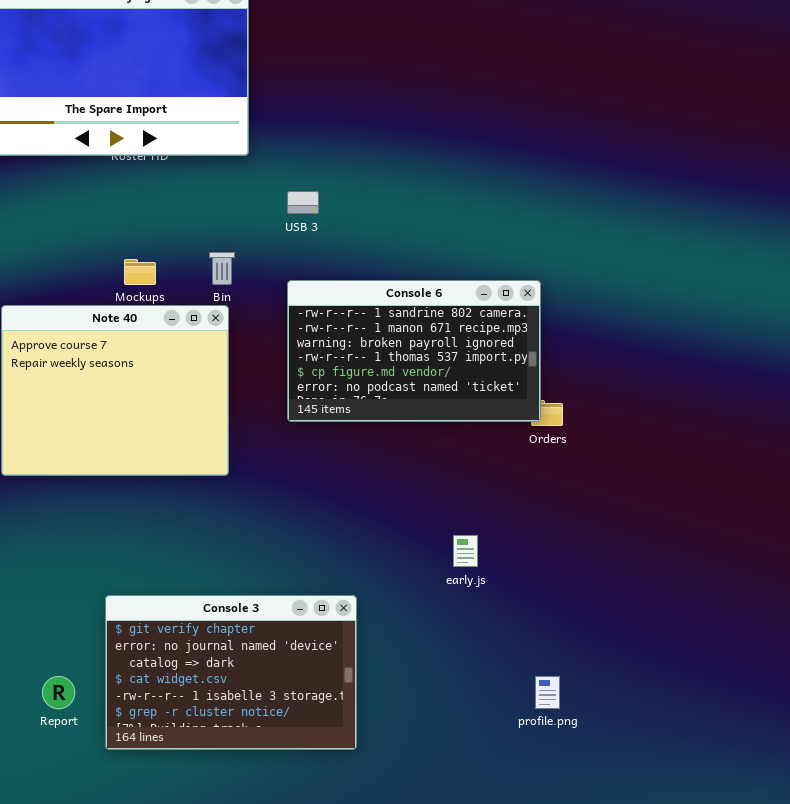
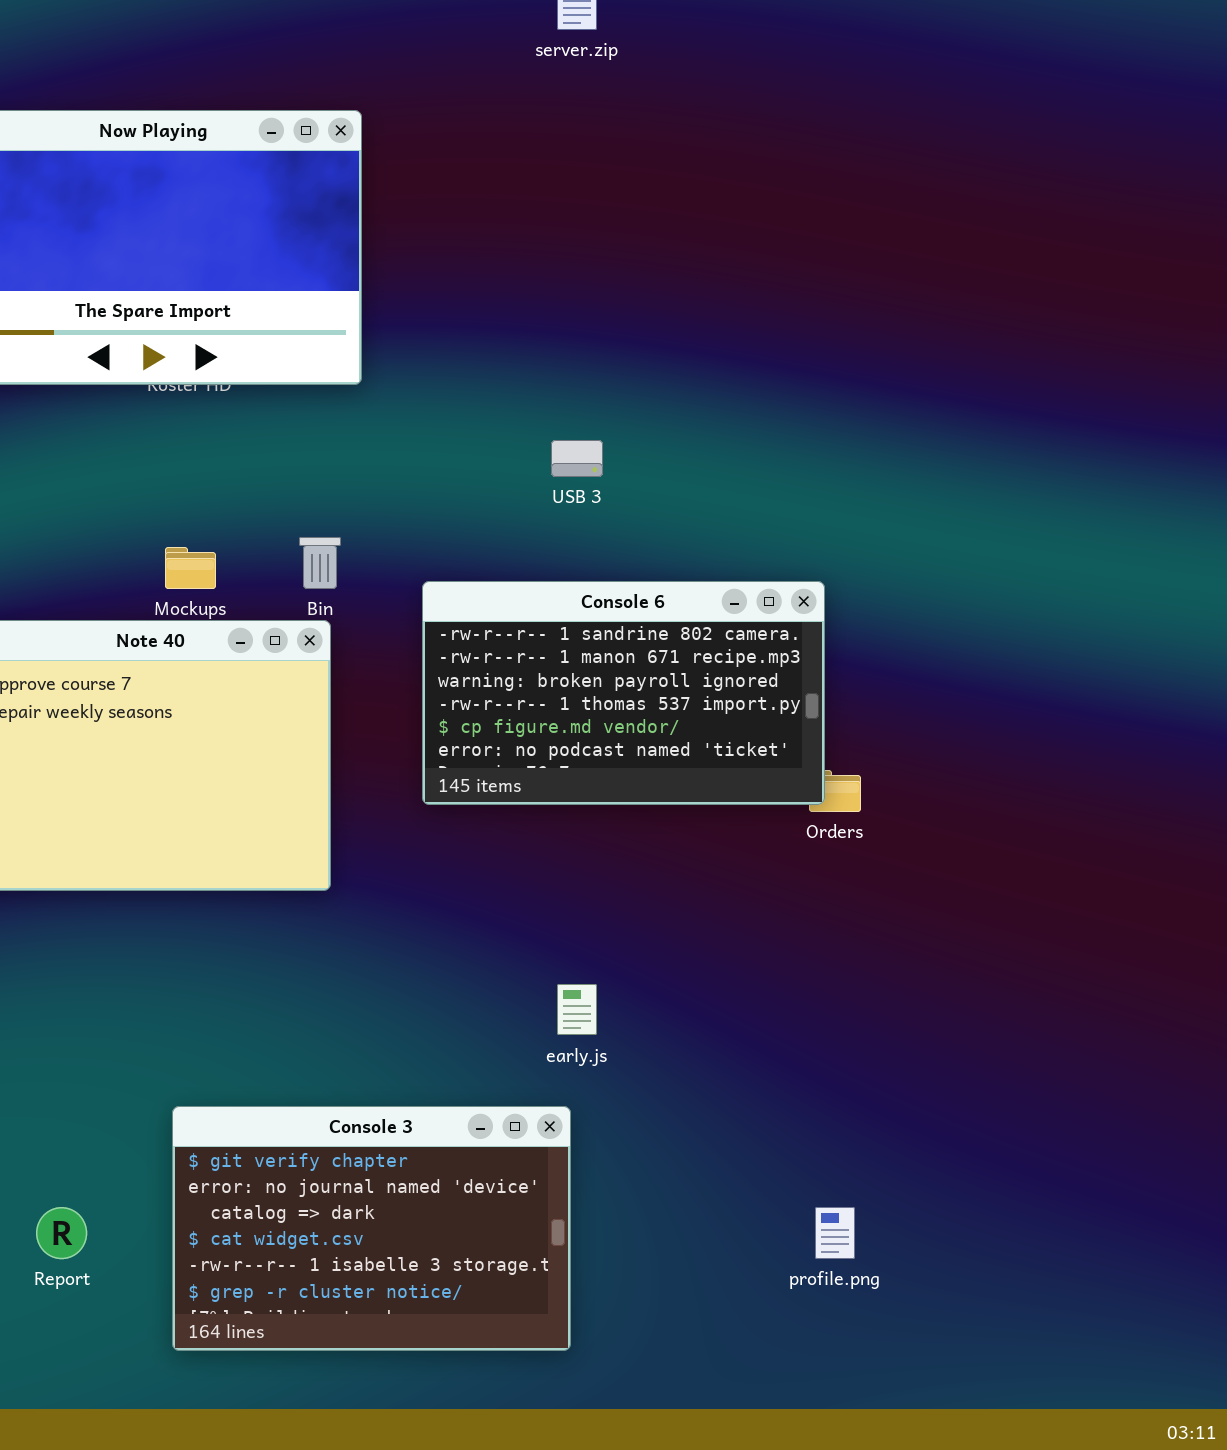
USB 3: [287,191,319,214] -> [551,440,603,477], moved
early.js: [453,535,478,567] -> [557,984,597,1035], moved
Console 3: [105,595,357,750] -> [172,1106,571,1351], moved

